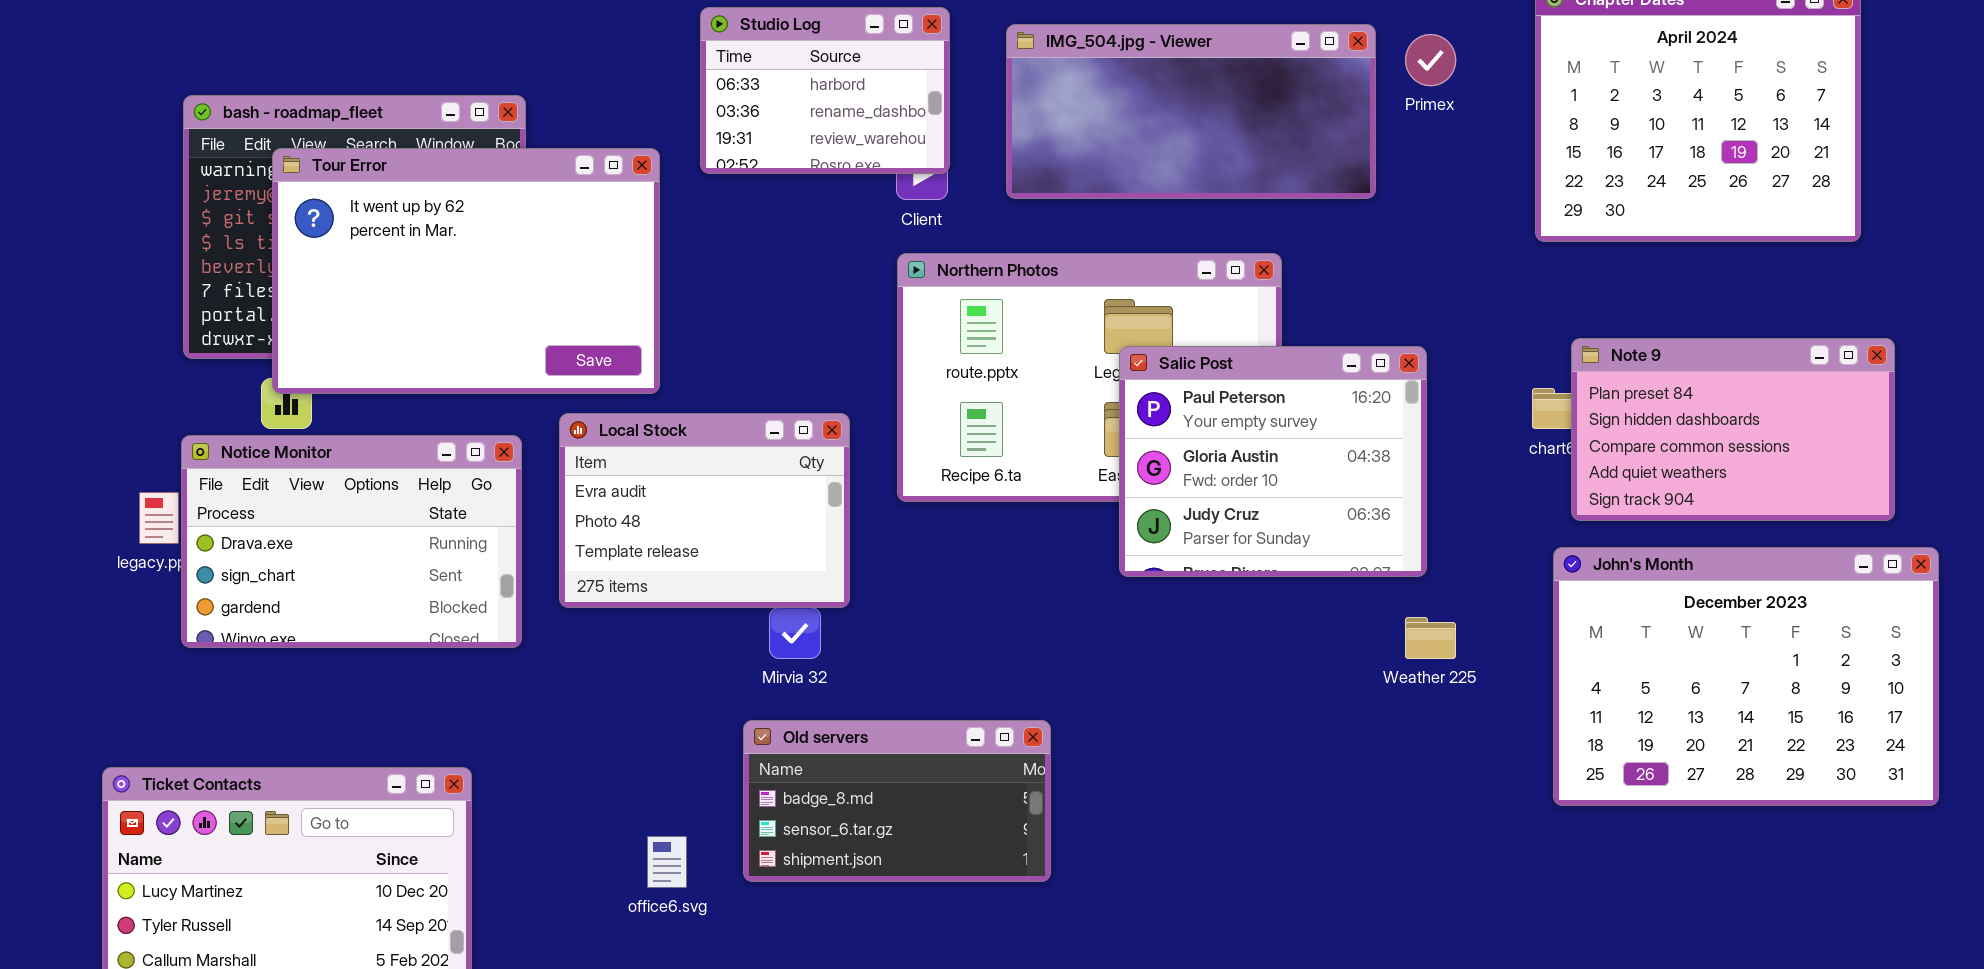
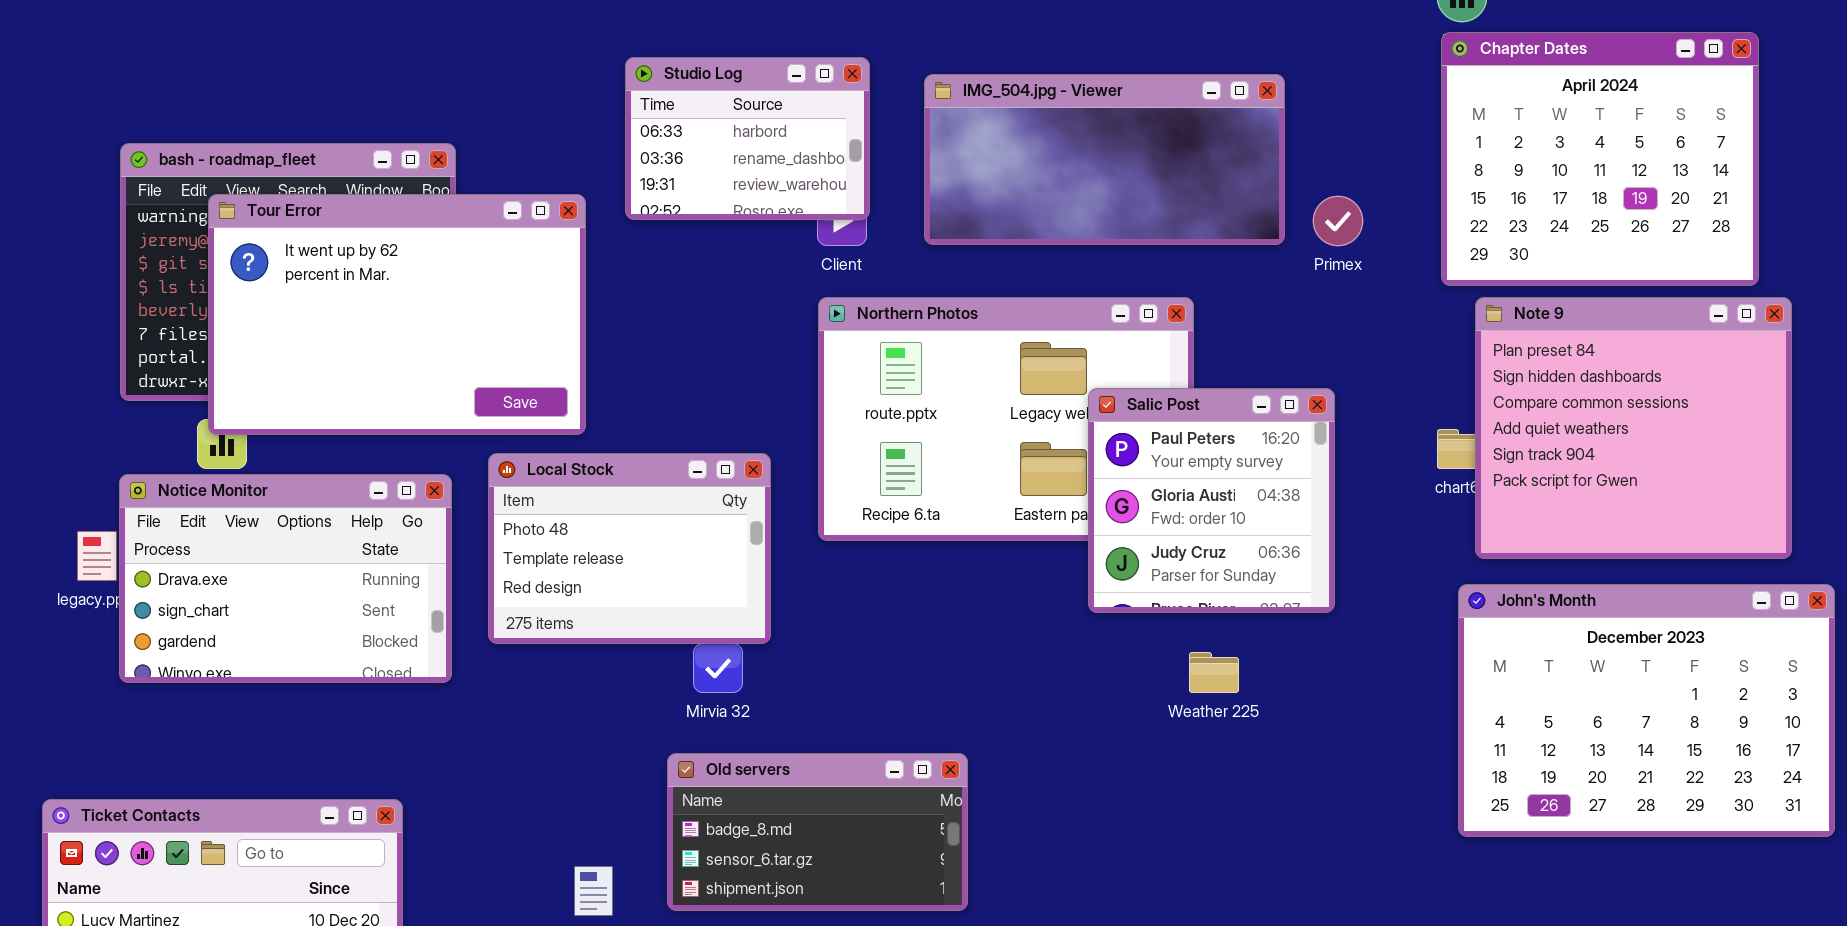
Primex: [1405,34,1456,86] -> [1313,196,1363,246], moved
Note 9: [1571,338,1895,521] -> [1475,297,1792,559], resized
Salic Post: [1119,346,1427,577] -> [1088,388,1335,613], resized
Local Stock: [559,413,850,608] -> [488,453,771,644], scrolled down 1 row
Weather 225: [1405,617,1456,659] -> [1189,652,1239,693], moved

